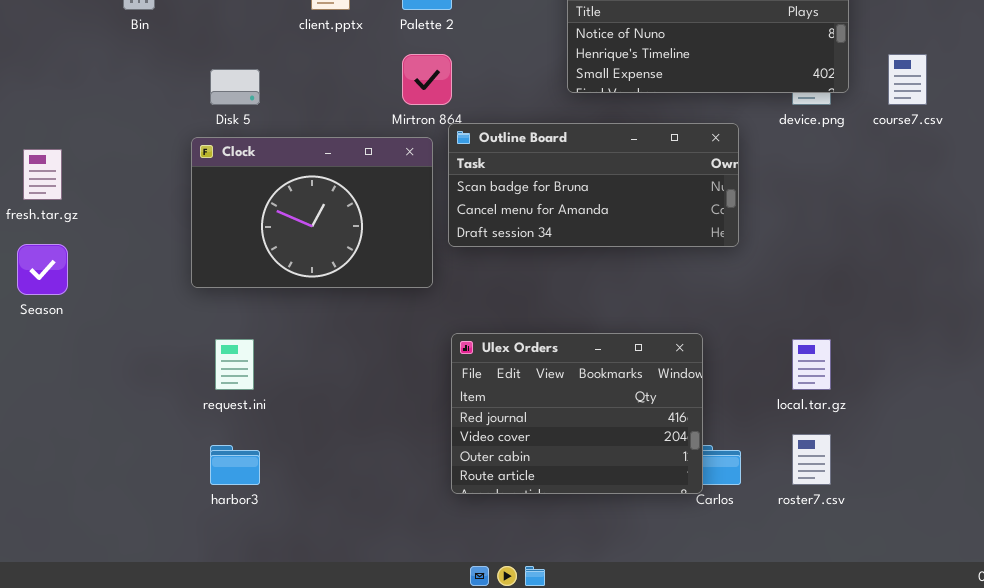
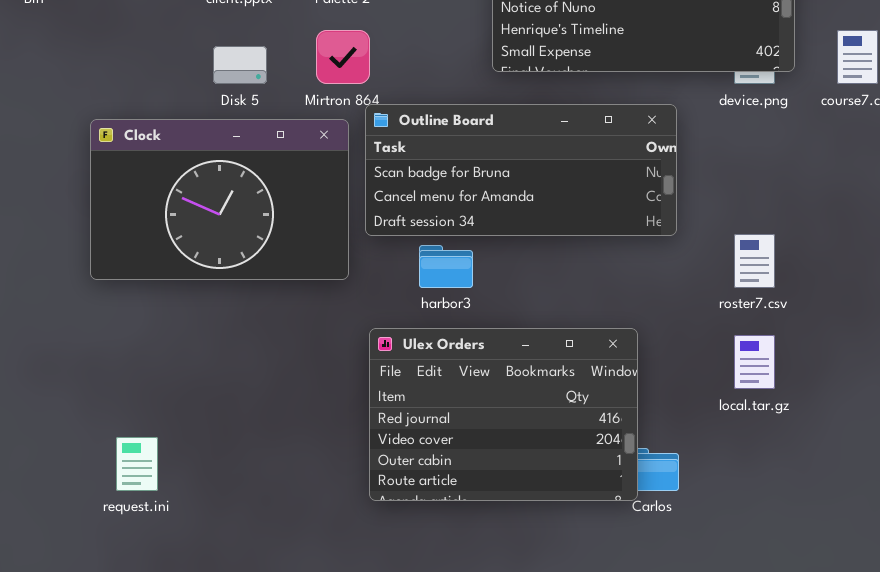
Disk 5: [210,69,260,105] -> [213,46,267,84], moved
request.ini: [215,339,254,390] -> [116,437,158,491], moved
roster7.csv: [792,434,831,485] -> [734,234,775,288], moved
harbor3: [210,445,260,485] -> [419,245,473,288], moved

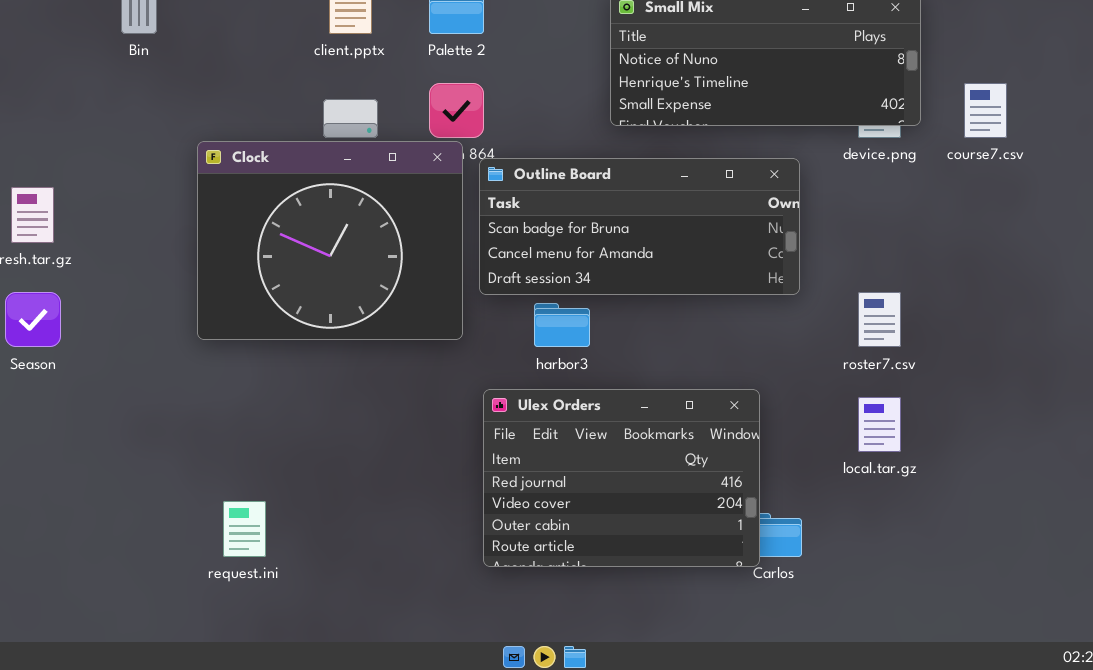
Clock: [90,119,349,280] -> [197,141,463,340], resized

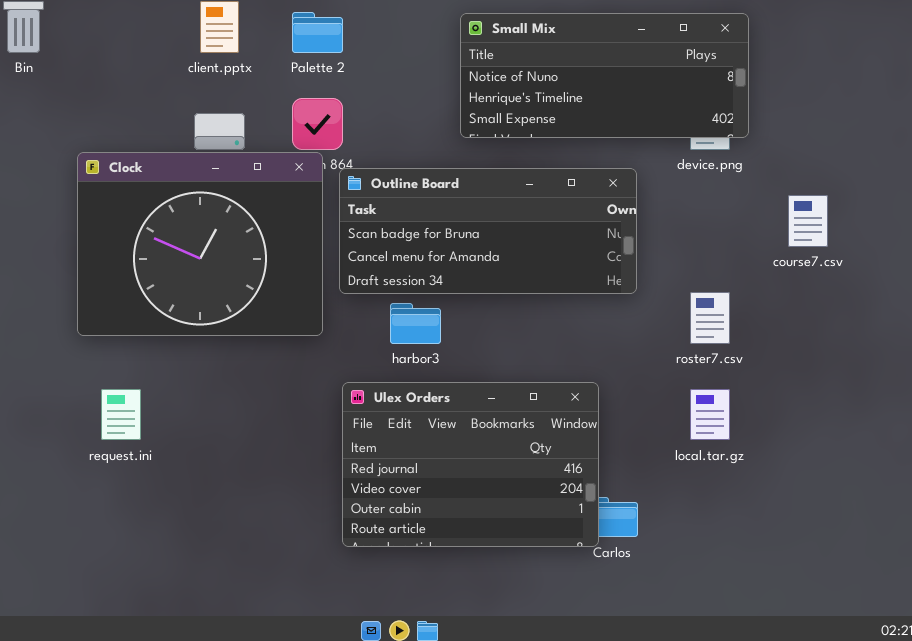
course7.csv: [964,83,1007,138] -> [788,195,828,247], moved
request.ini: [223,501,266,557] -> [101,389,141,440], moved

